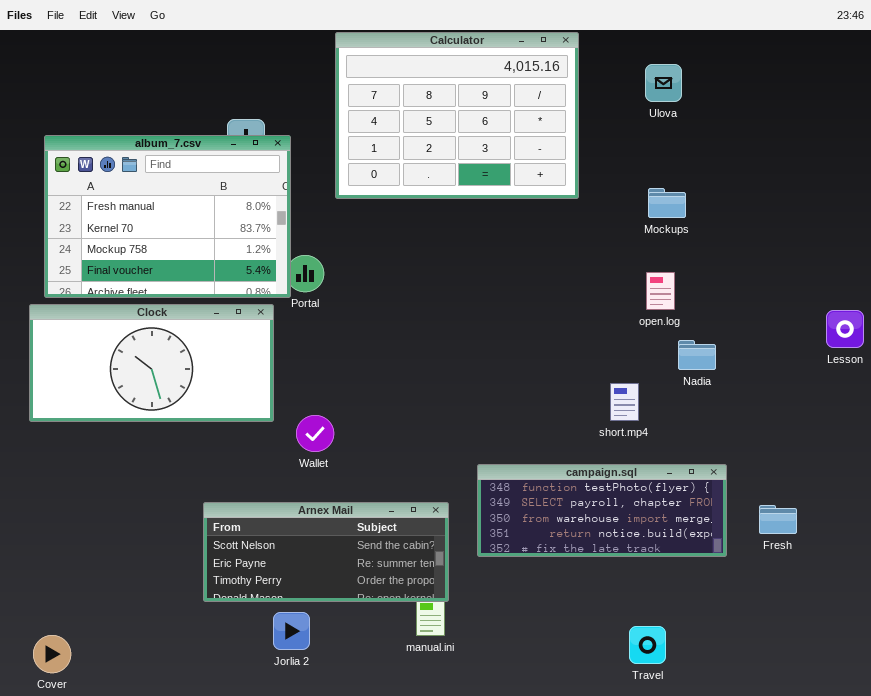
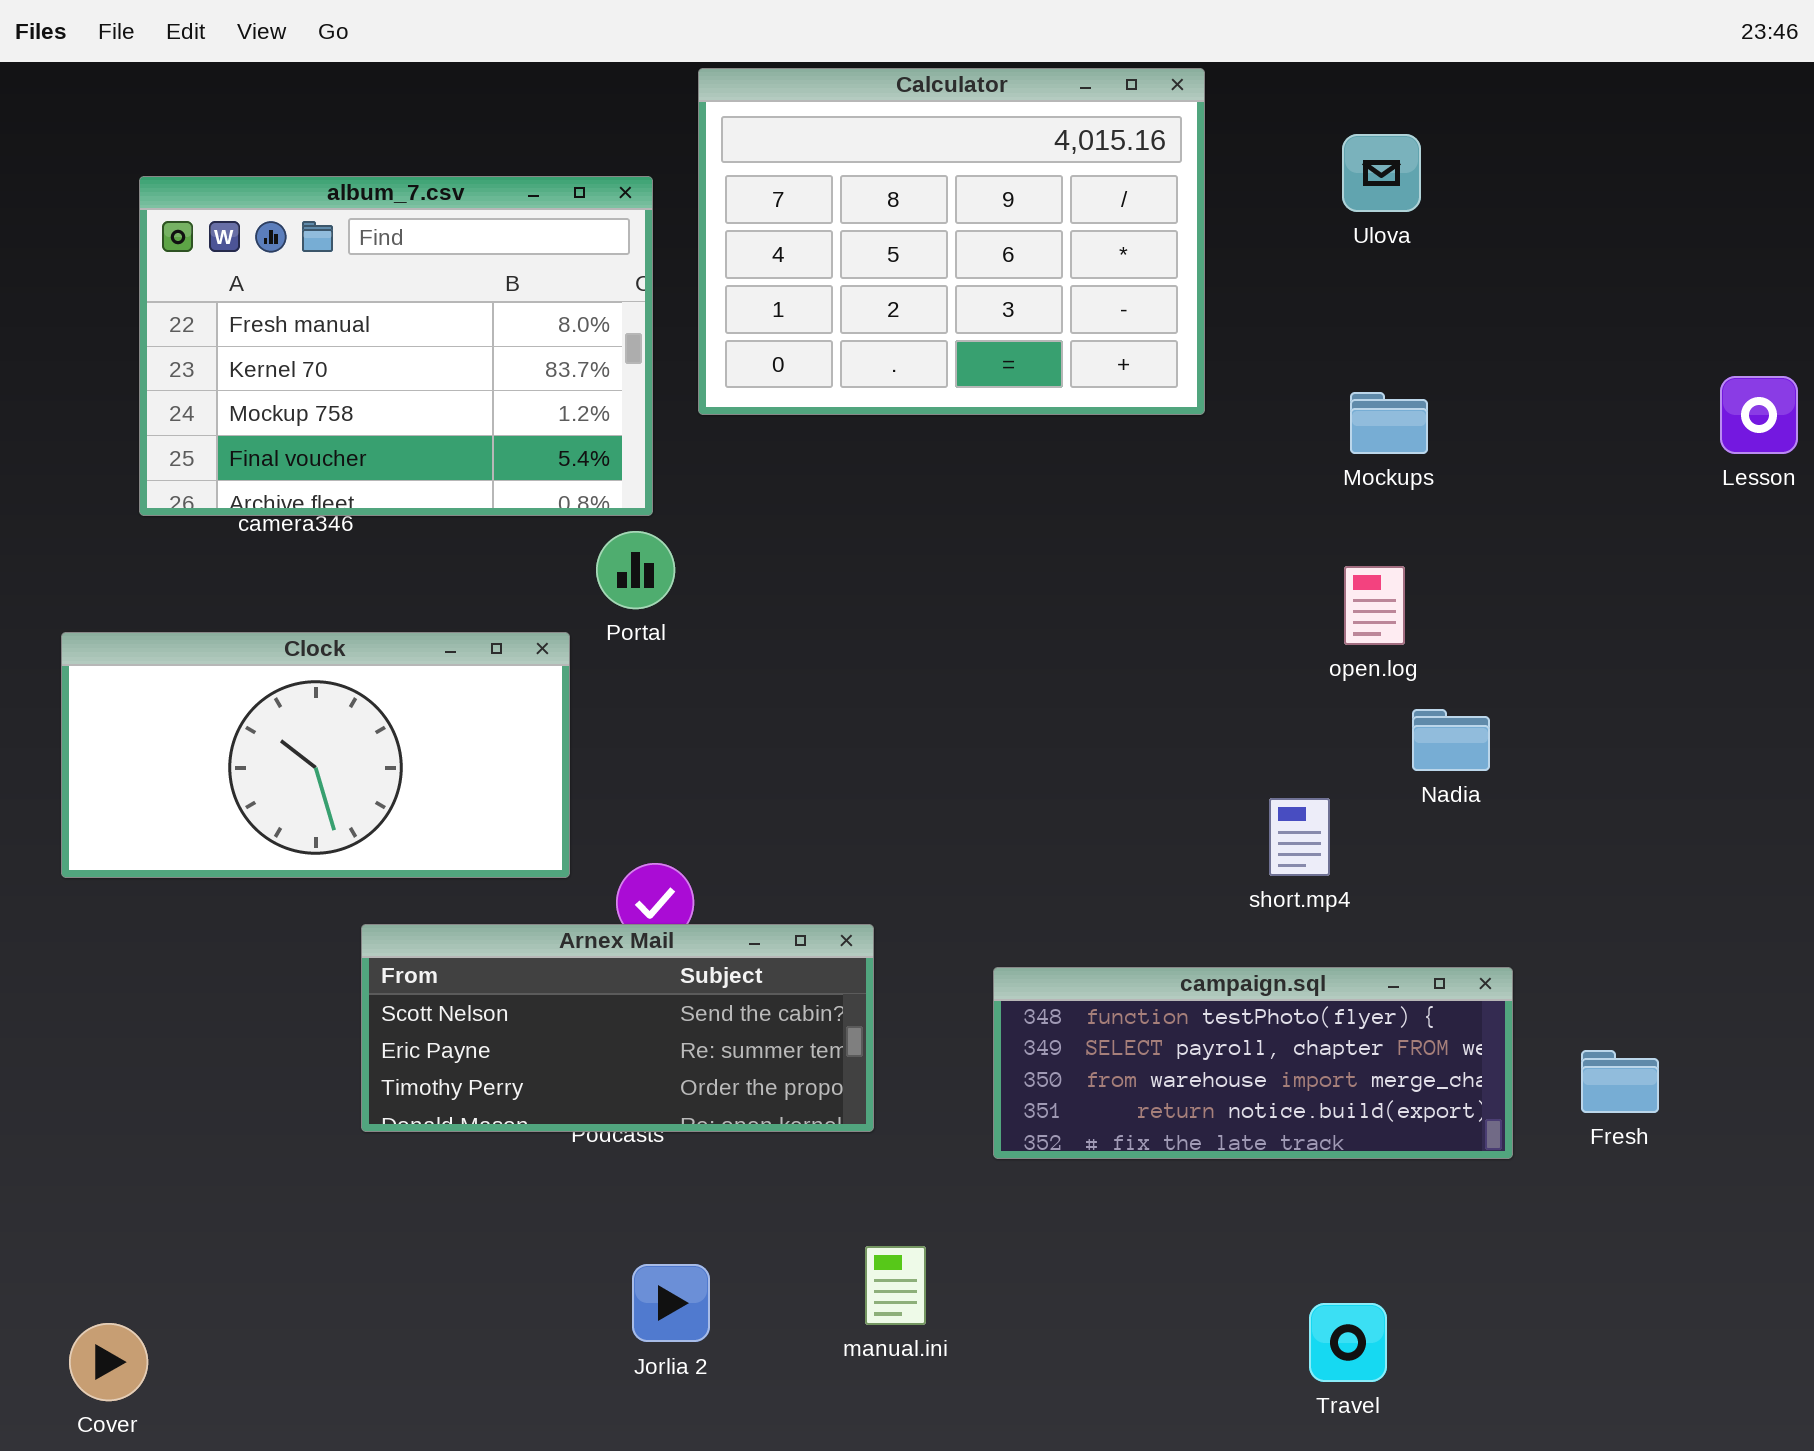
album_7.csv: [44,135,291,298] -> [139,176,653,516], moved
Lesson: [826,310,864,348] -> [1720,376,1798,454], moved
Arnex Mail: [203,502,449,602] -> [361,924,874,1132], moved
Jorlia 2: [273,612,310,650] -> [632,1264,710,1342], moved

